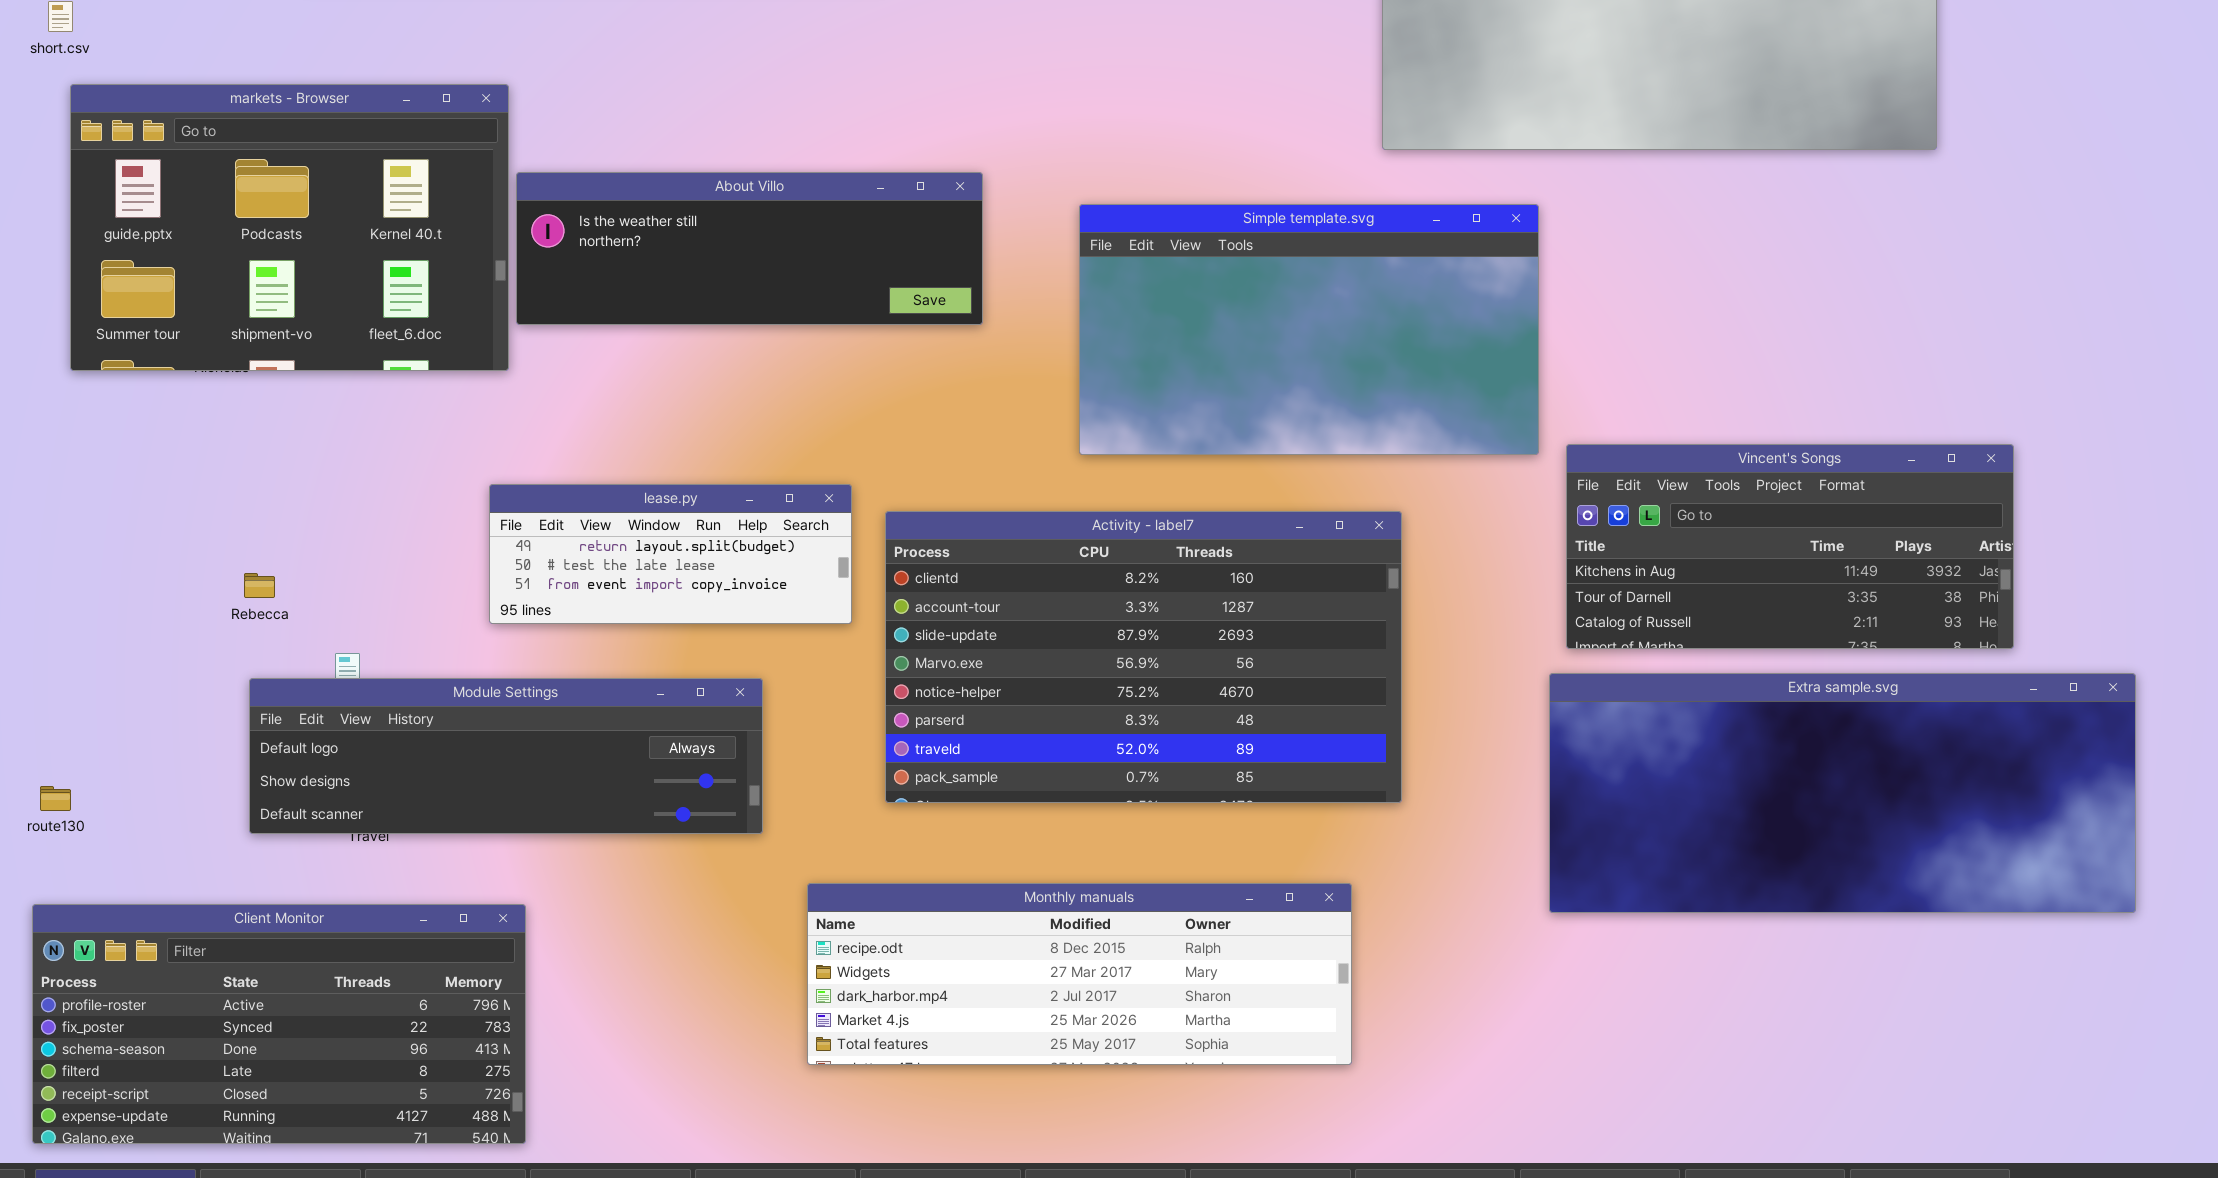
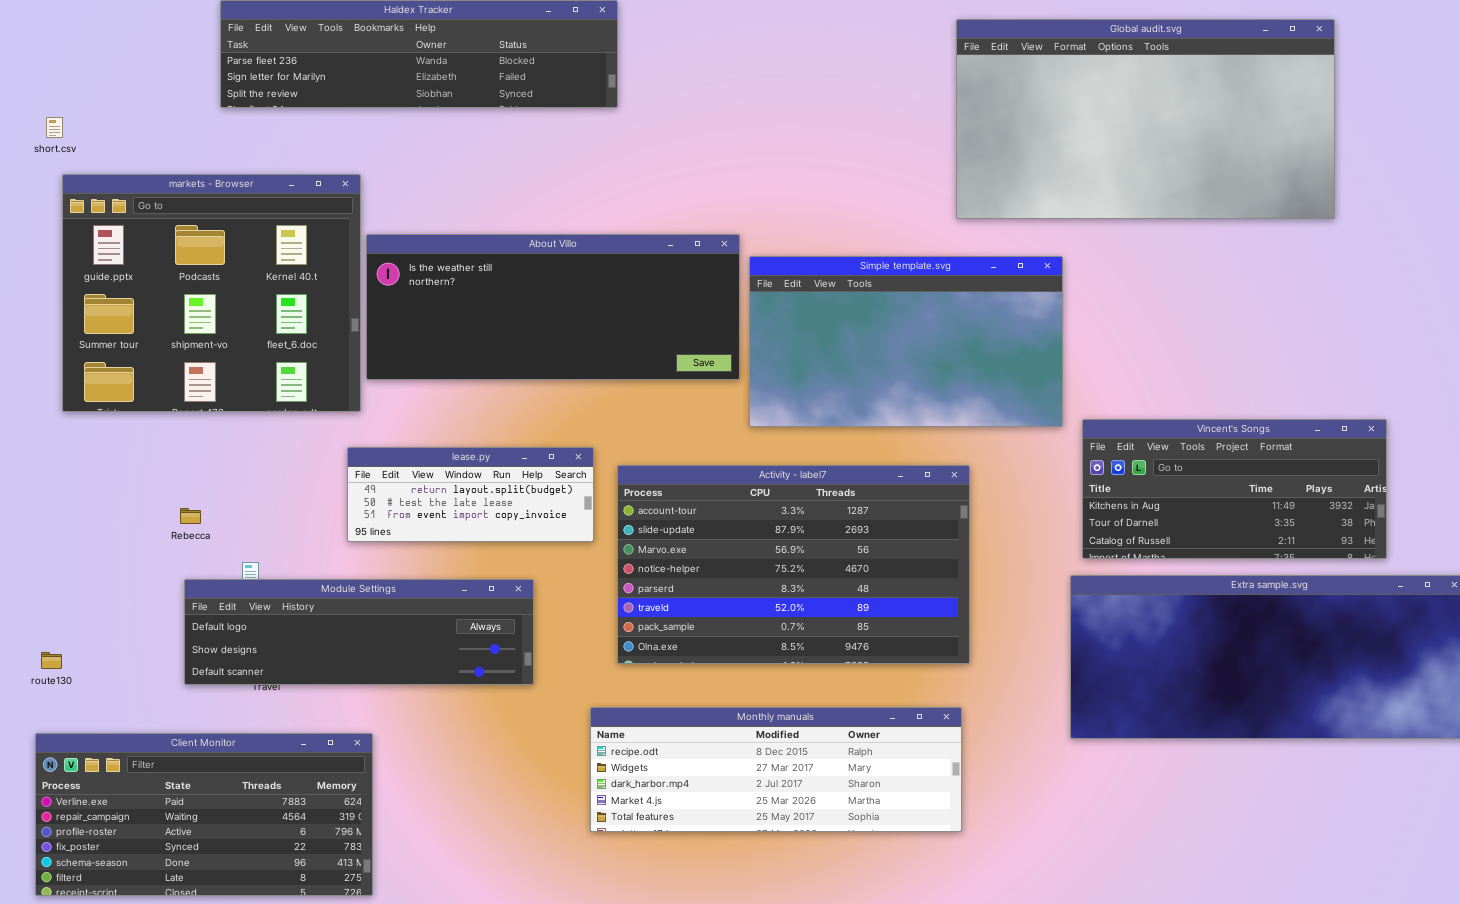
markets - Browser: [70,84,509,371] -> [62,174,361,412], resized
About Villo: [516,172,983,325] -> [366,234,740,380], resized
Activity - label7: [885,511,1402,803] -> [617,465,970,664], scrolled down 1 row
Monthly manuals: [807,883,1352,1065] -> [590,707,962,832], moved
Client Monitor: [32,904,526,1144] -> [35,733,373,896], scrolled up 2 rows

